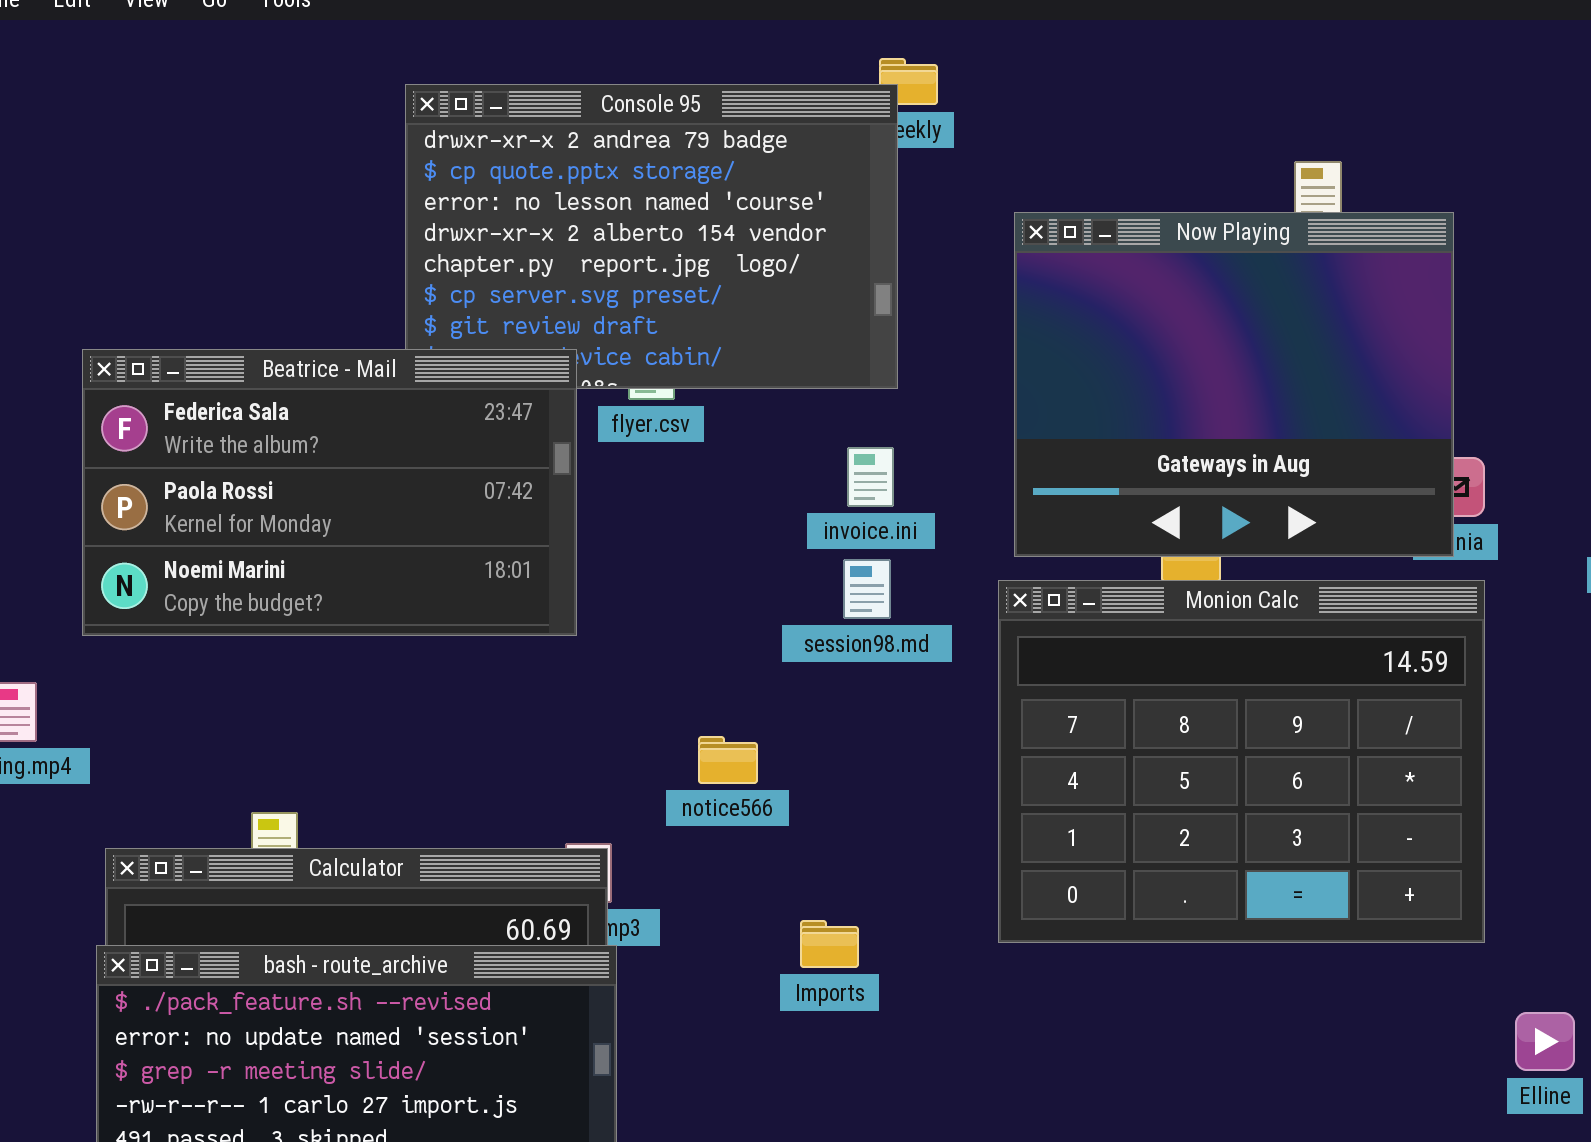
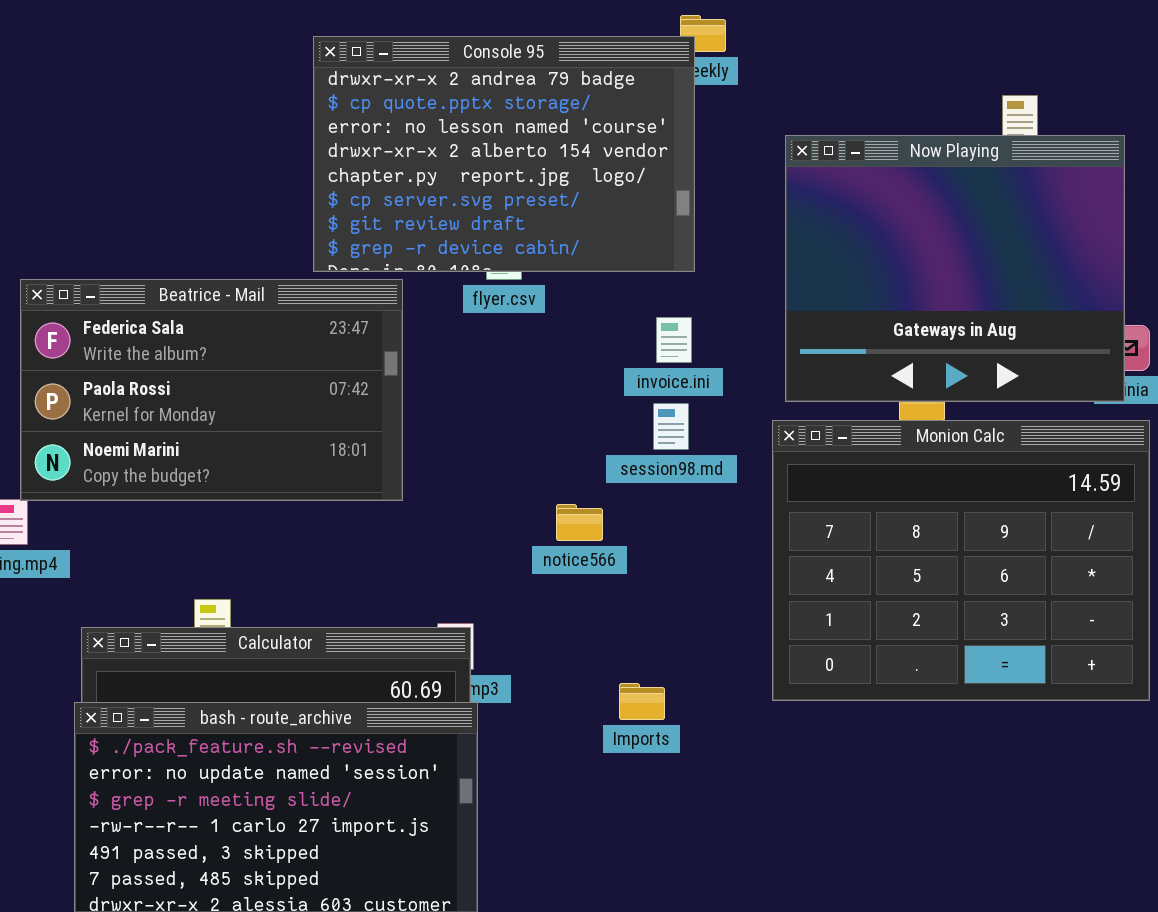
Beatrice - Mail: [82,349,577,636] -> [20,279,403,501], moved
notice566: [698,736,758,784] -> [556,504,603,541], moved

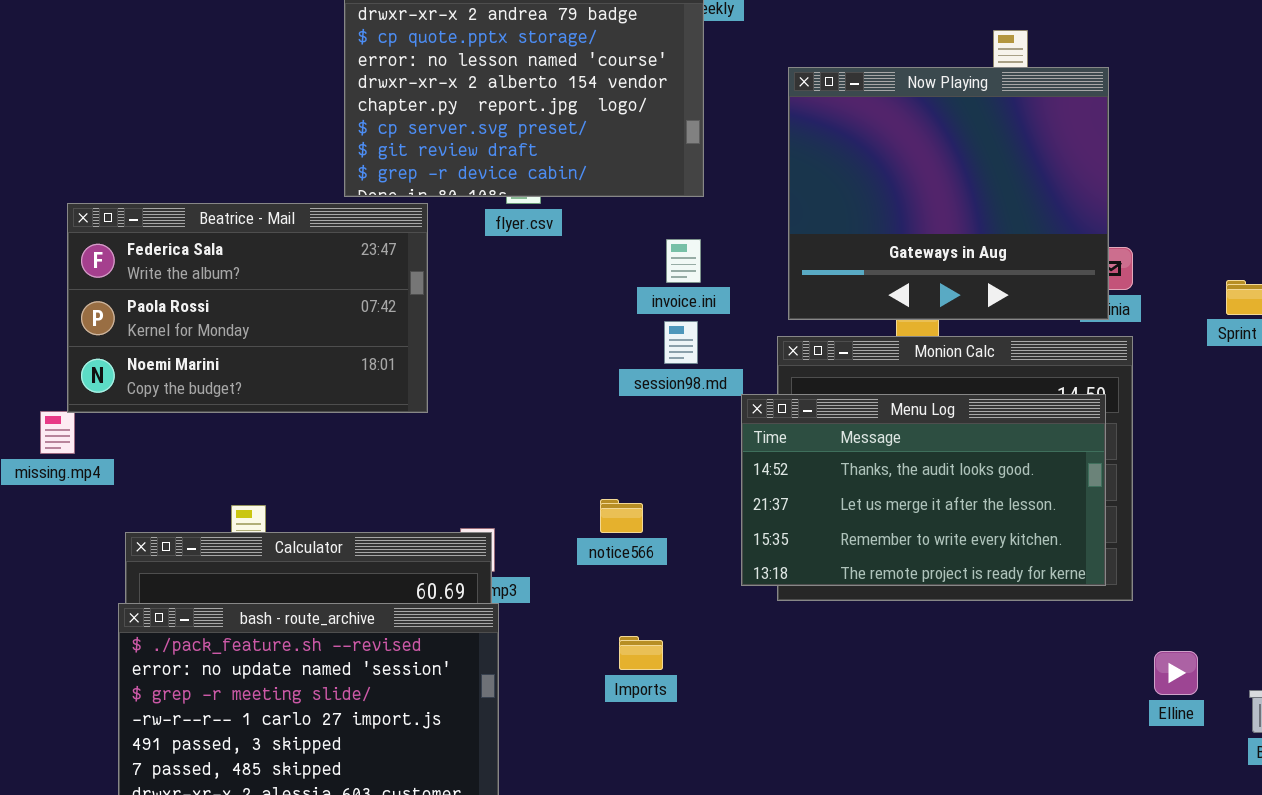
Menu Log: none -> [741,394,1106,586], opened
notice566: [556,504,603,541] -> [600,499,643,533], moved
Imports: [619,683,665,720] -> [619,636,663,670], moved

